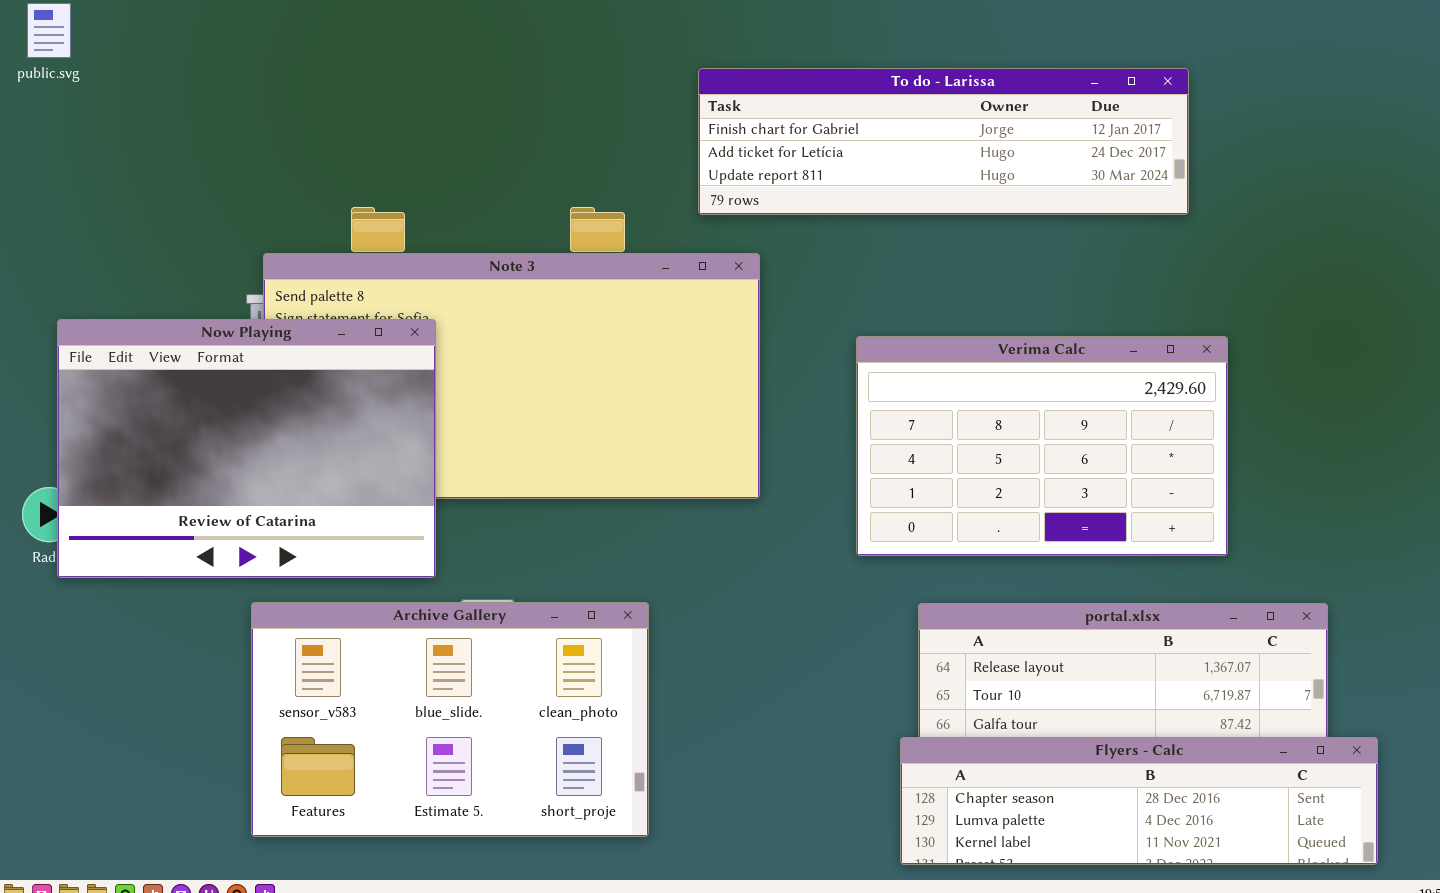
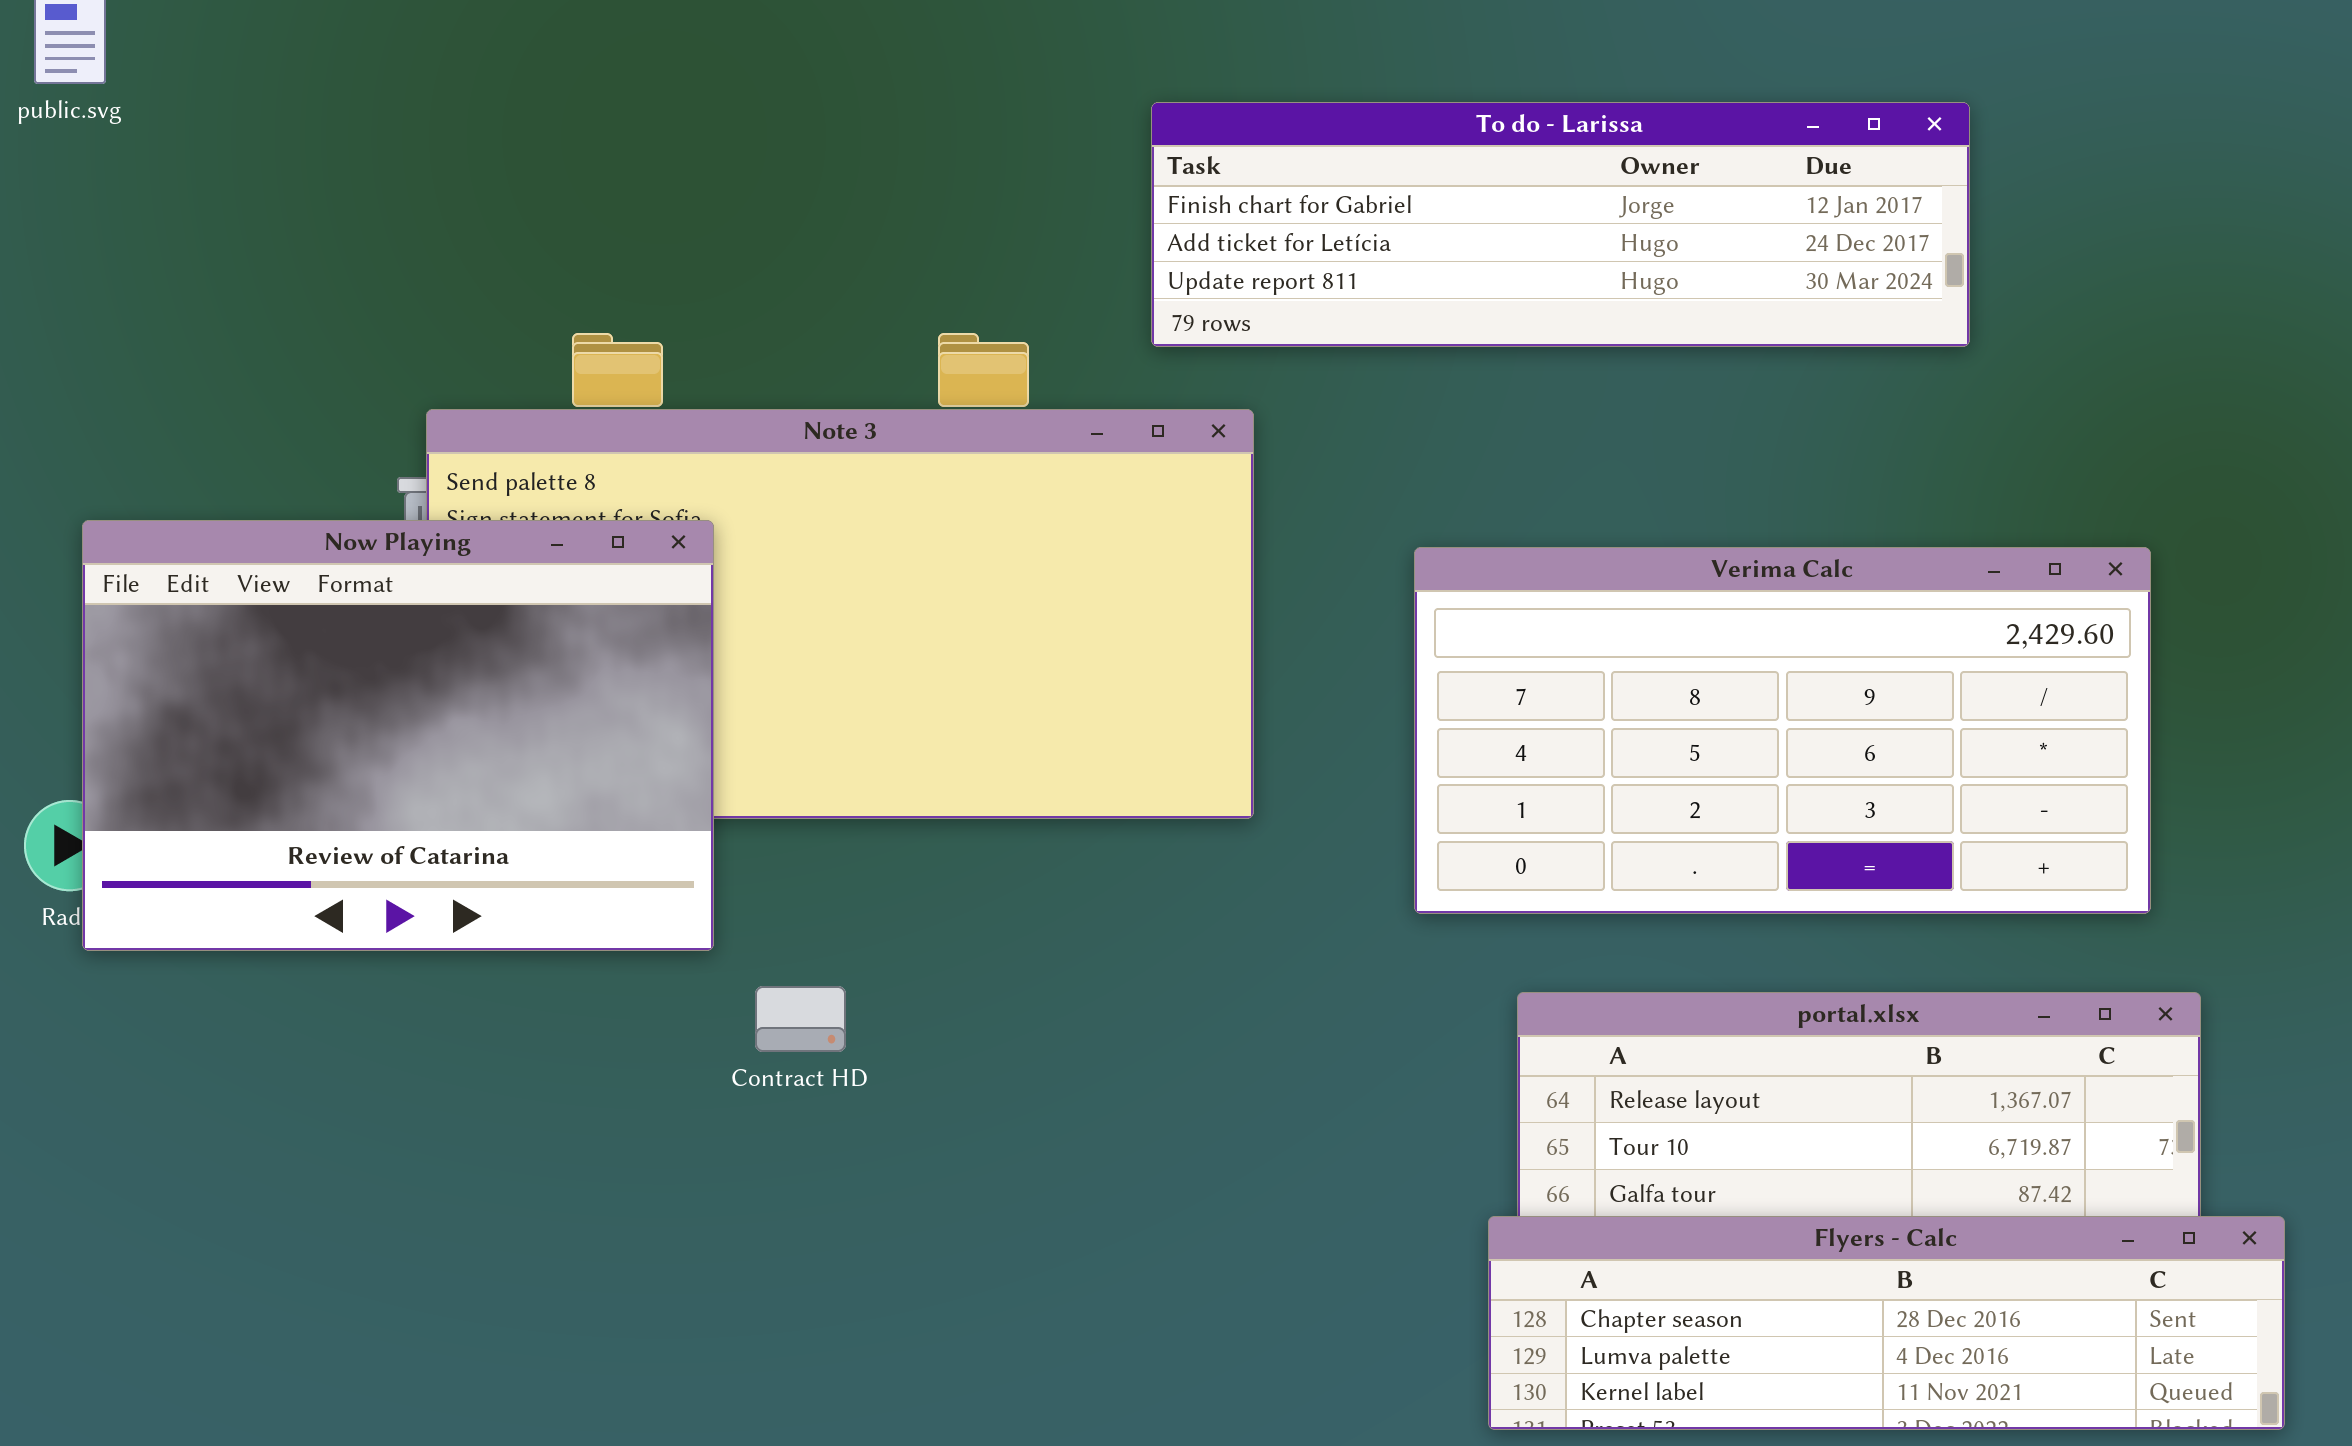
Verima Calc: [856,336,1228,556] -> [1414,547,2151,914], resized
Archive Gallery: [251,602,649,837] -> none, closed

